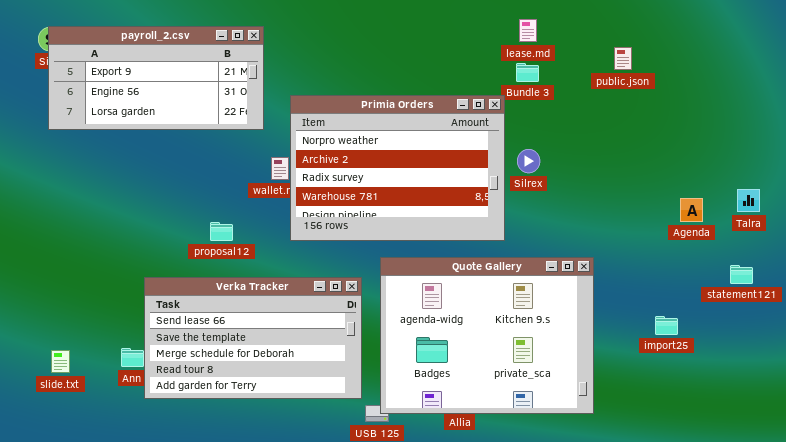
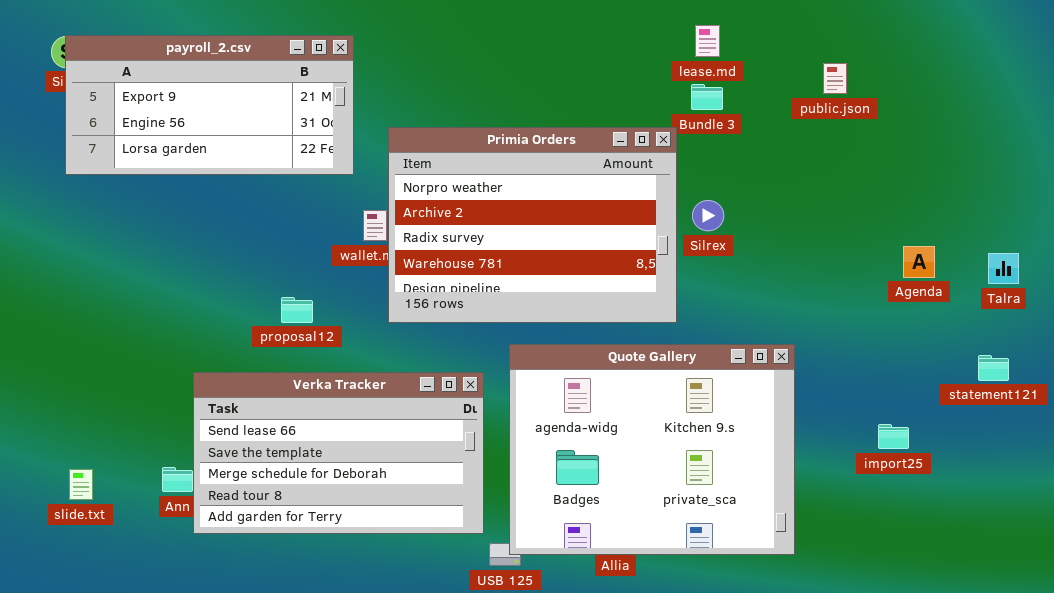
Agenda: [680,198,703,222] -> [903,246,935,278], moved

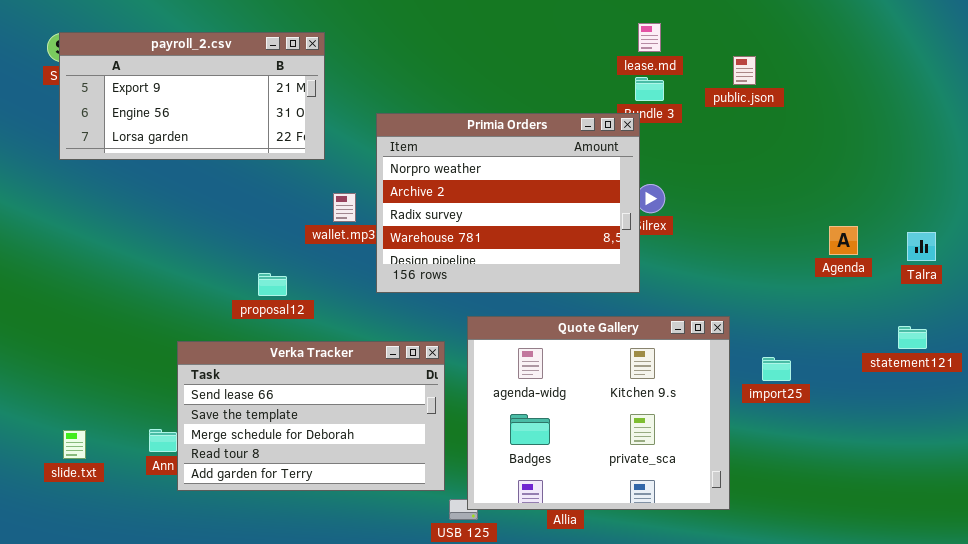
public.json: [823,63,847,94] -> [733,56,756,85], moved
Primia Orders: [388,127,677,323] -> [376,113,640,293], moved
import25: [878,424,909,449] -> [762,357,791,381], moved

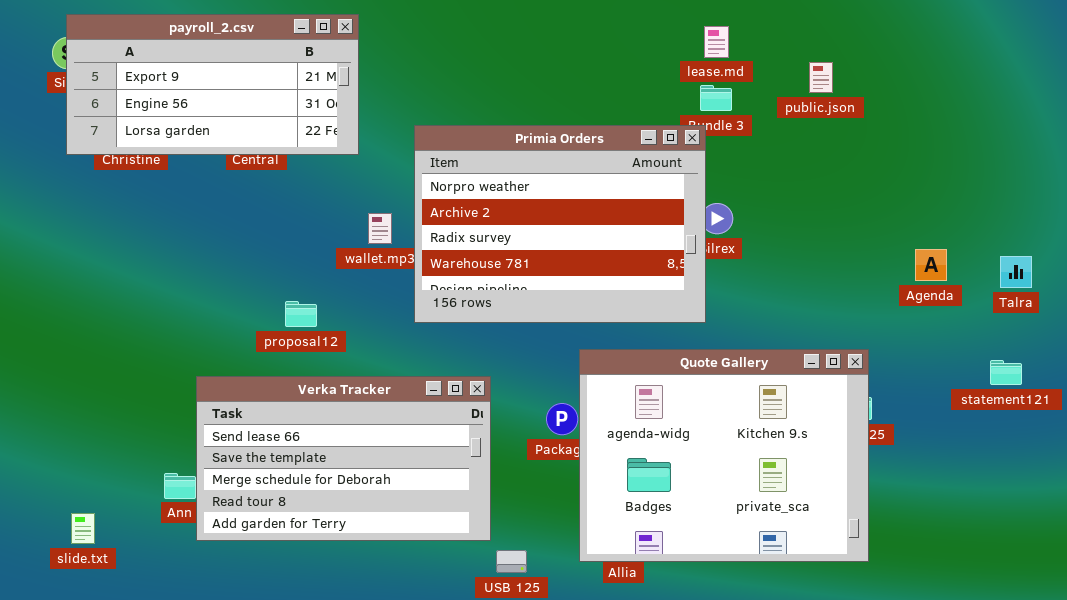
payroll_2.csv: [59,32,325,160] -> [66,14,359,155], moved
Quote Gallery: [467,316,730,510] -> [579,349,869,562], moved
slide.txt: [63,430,86,459] -> [71,513,95,544], moved

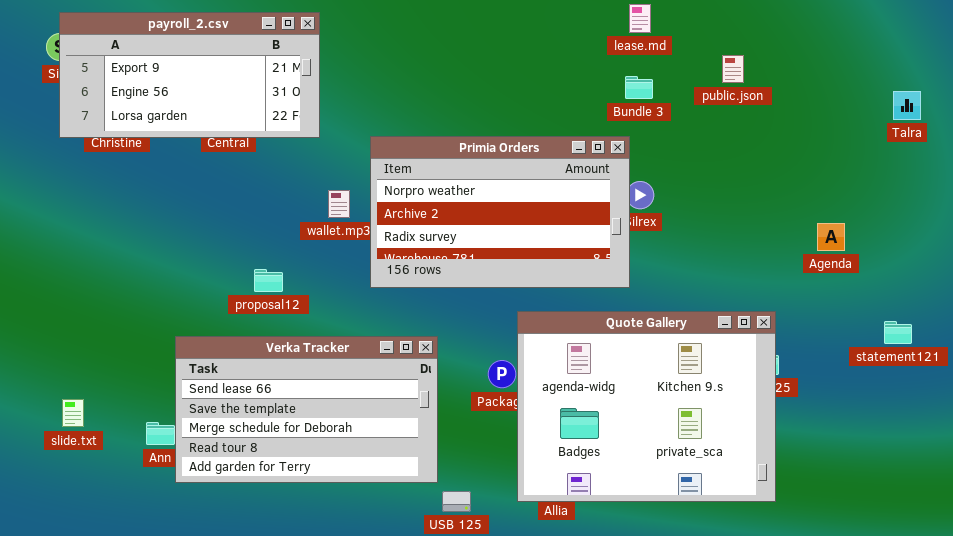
lease.md: [704,26,729,58] -> [629,4,651,33], moved
Primia Orders: [414,125,706,323] -> [370,136,630,288], resized
Talra: [1000,256,1032,288] -> [893,91,921,120], moved
slide.txt: [71,513,95,544] -> [62,399,84,427], moved

